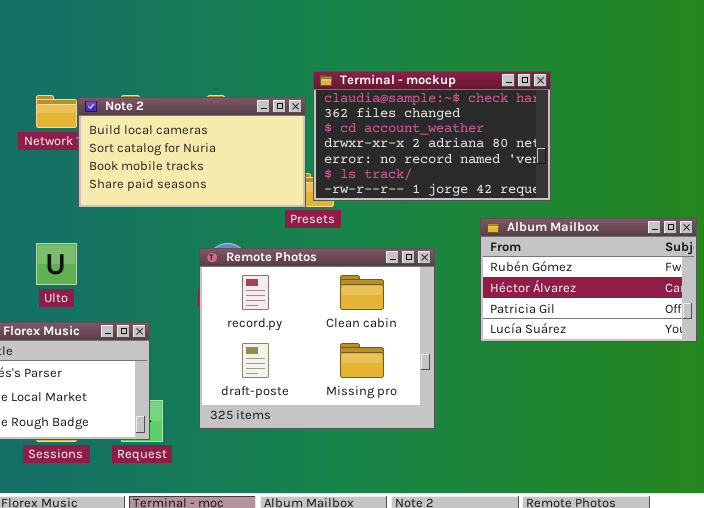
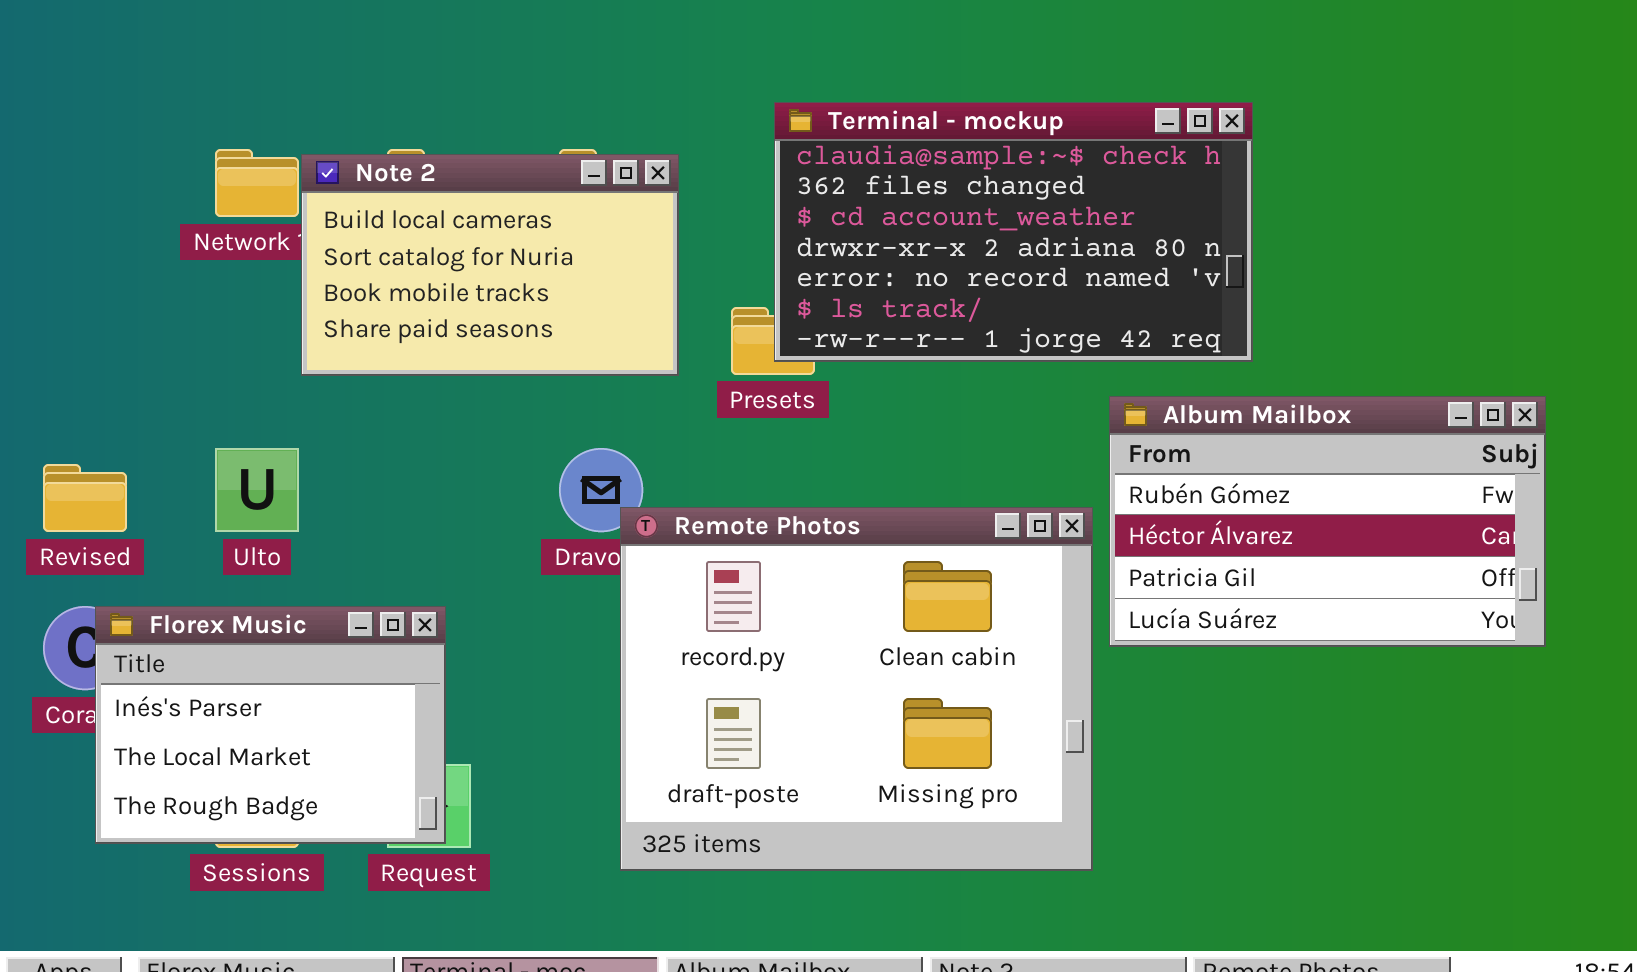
Note 2: [78,97,306,208] -> [301,154,679,376], resized
Remote Photos: [199,248,435,429] -> [620,507,1093,871], moved

